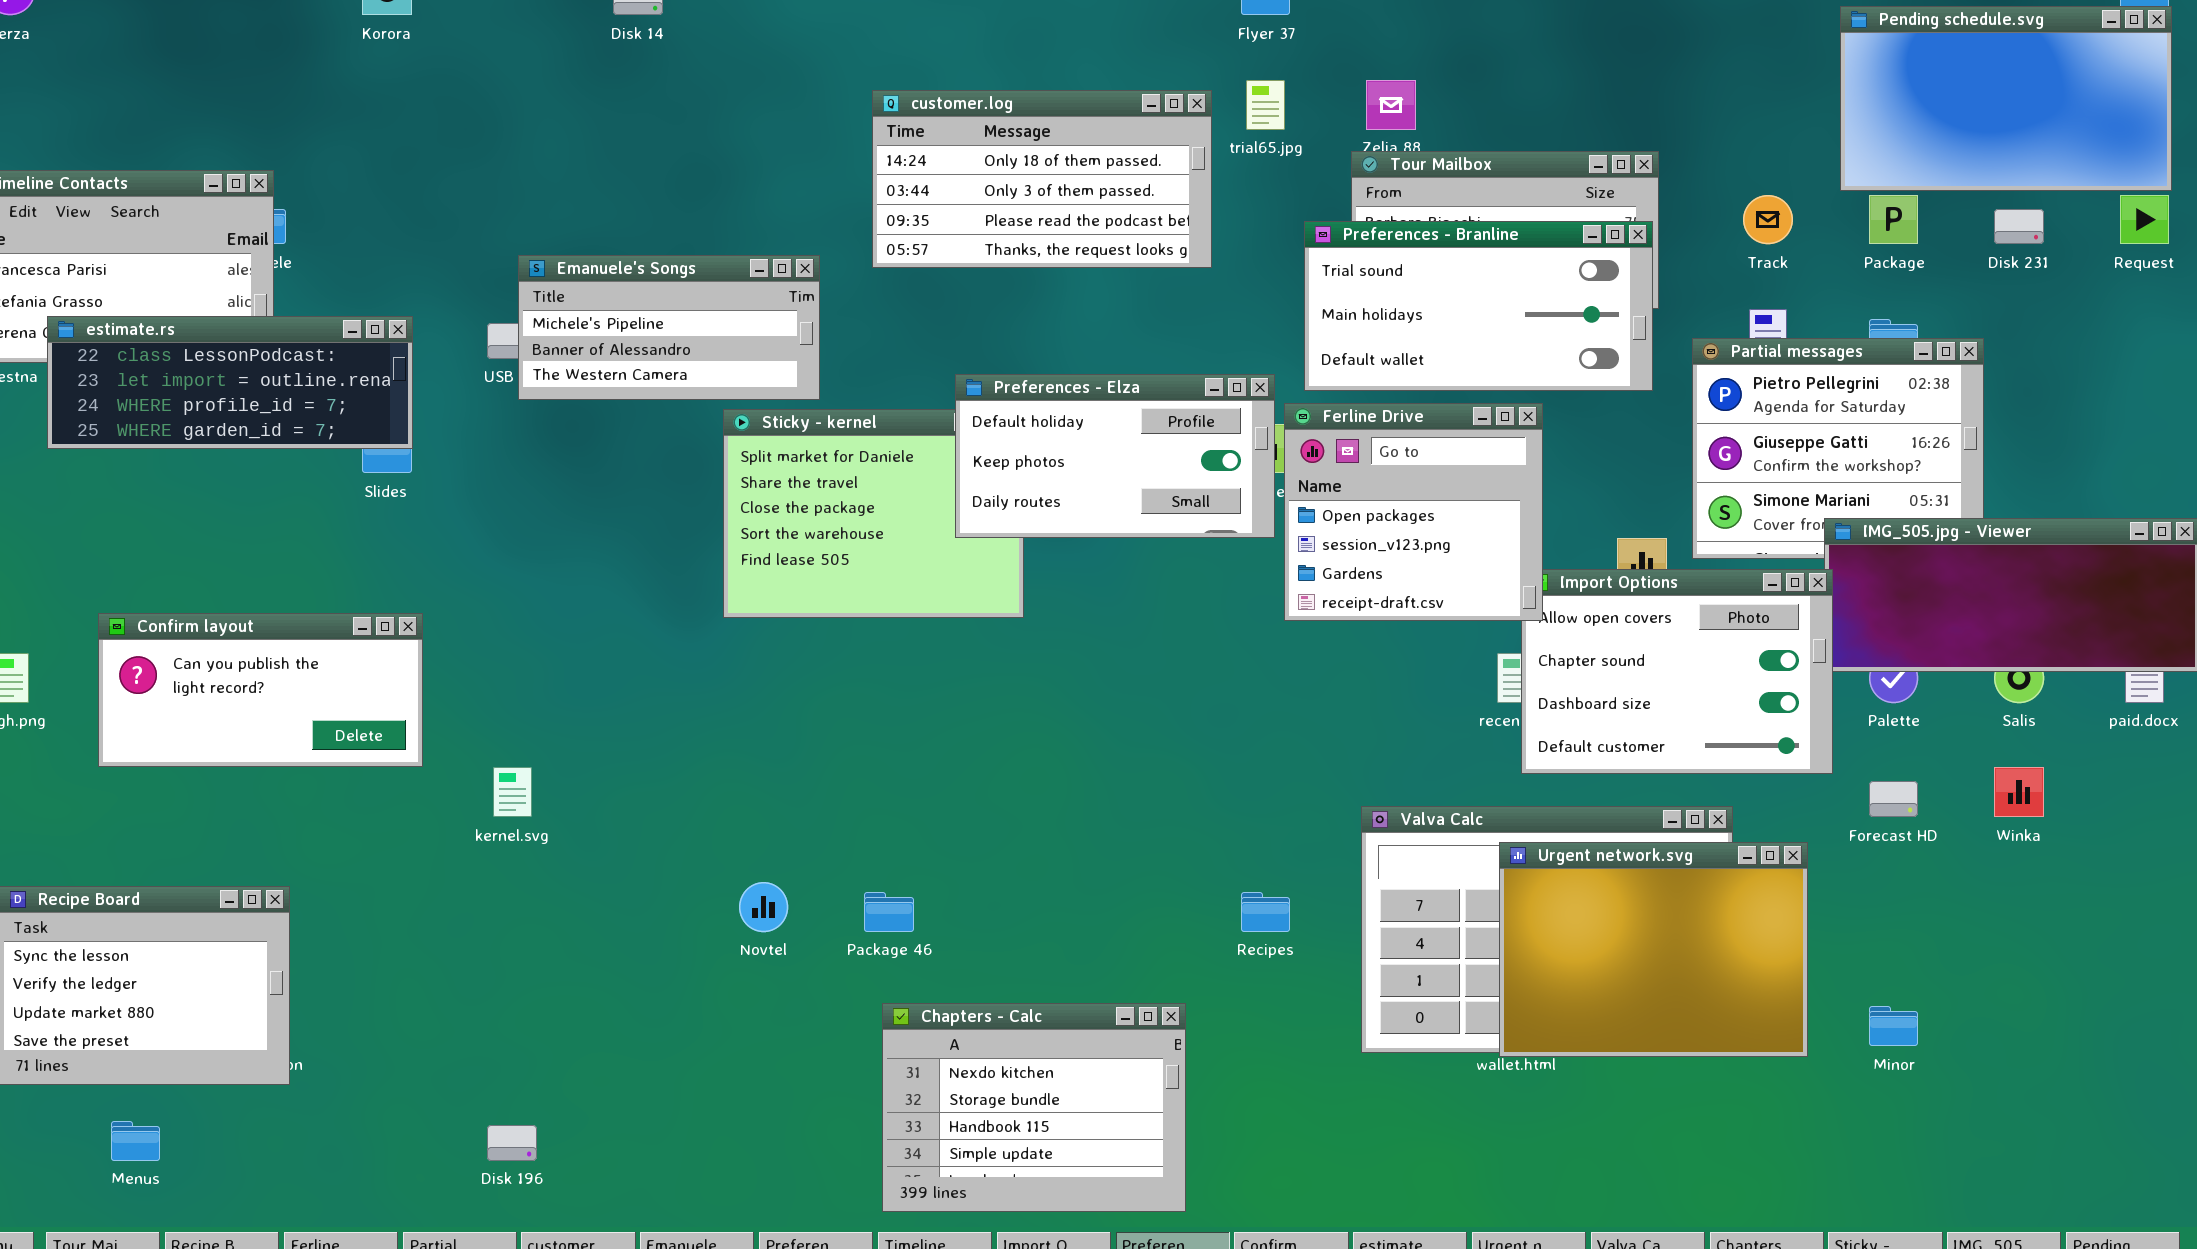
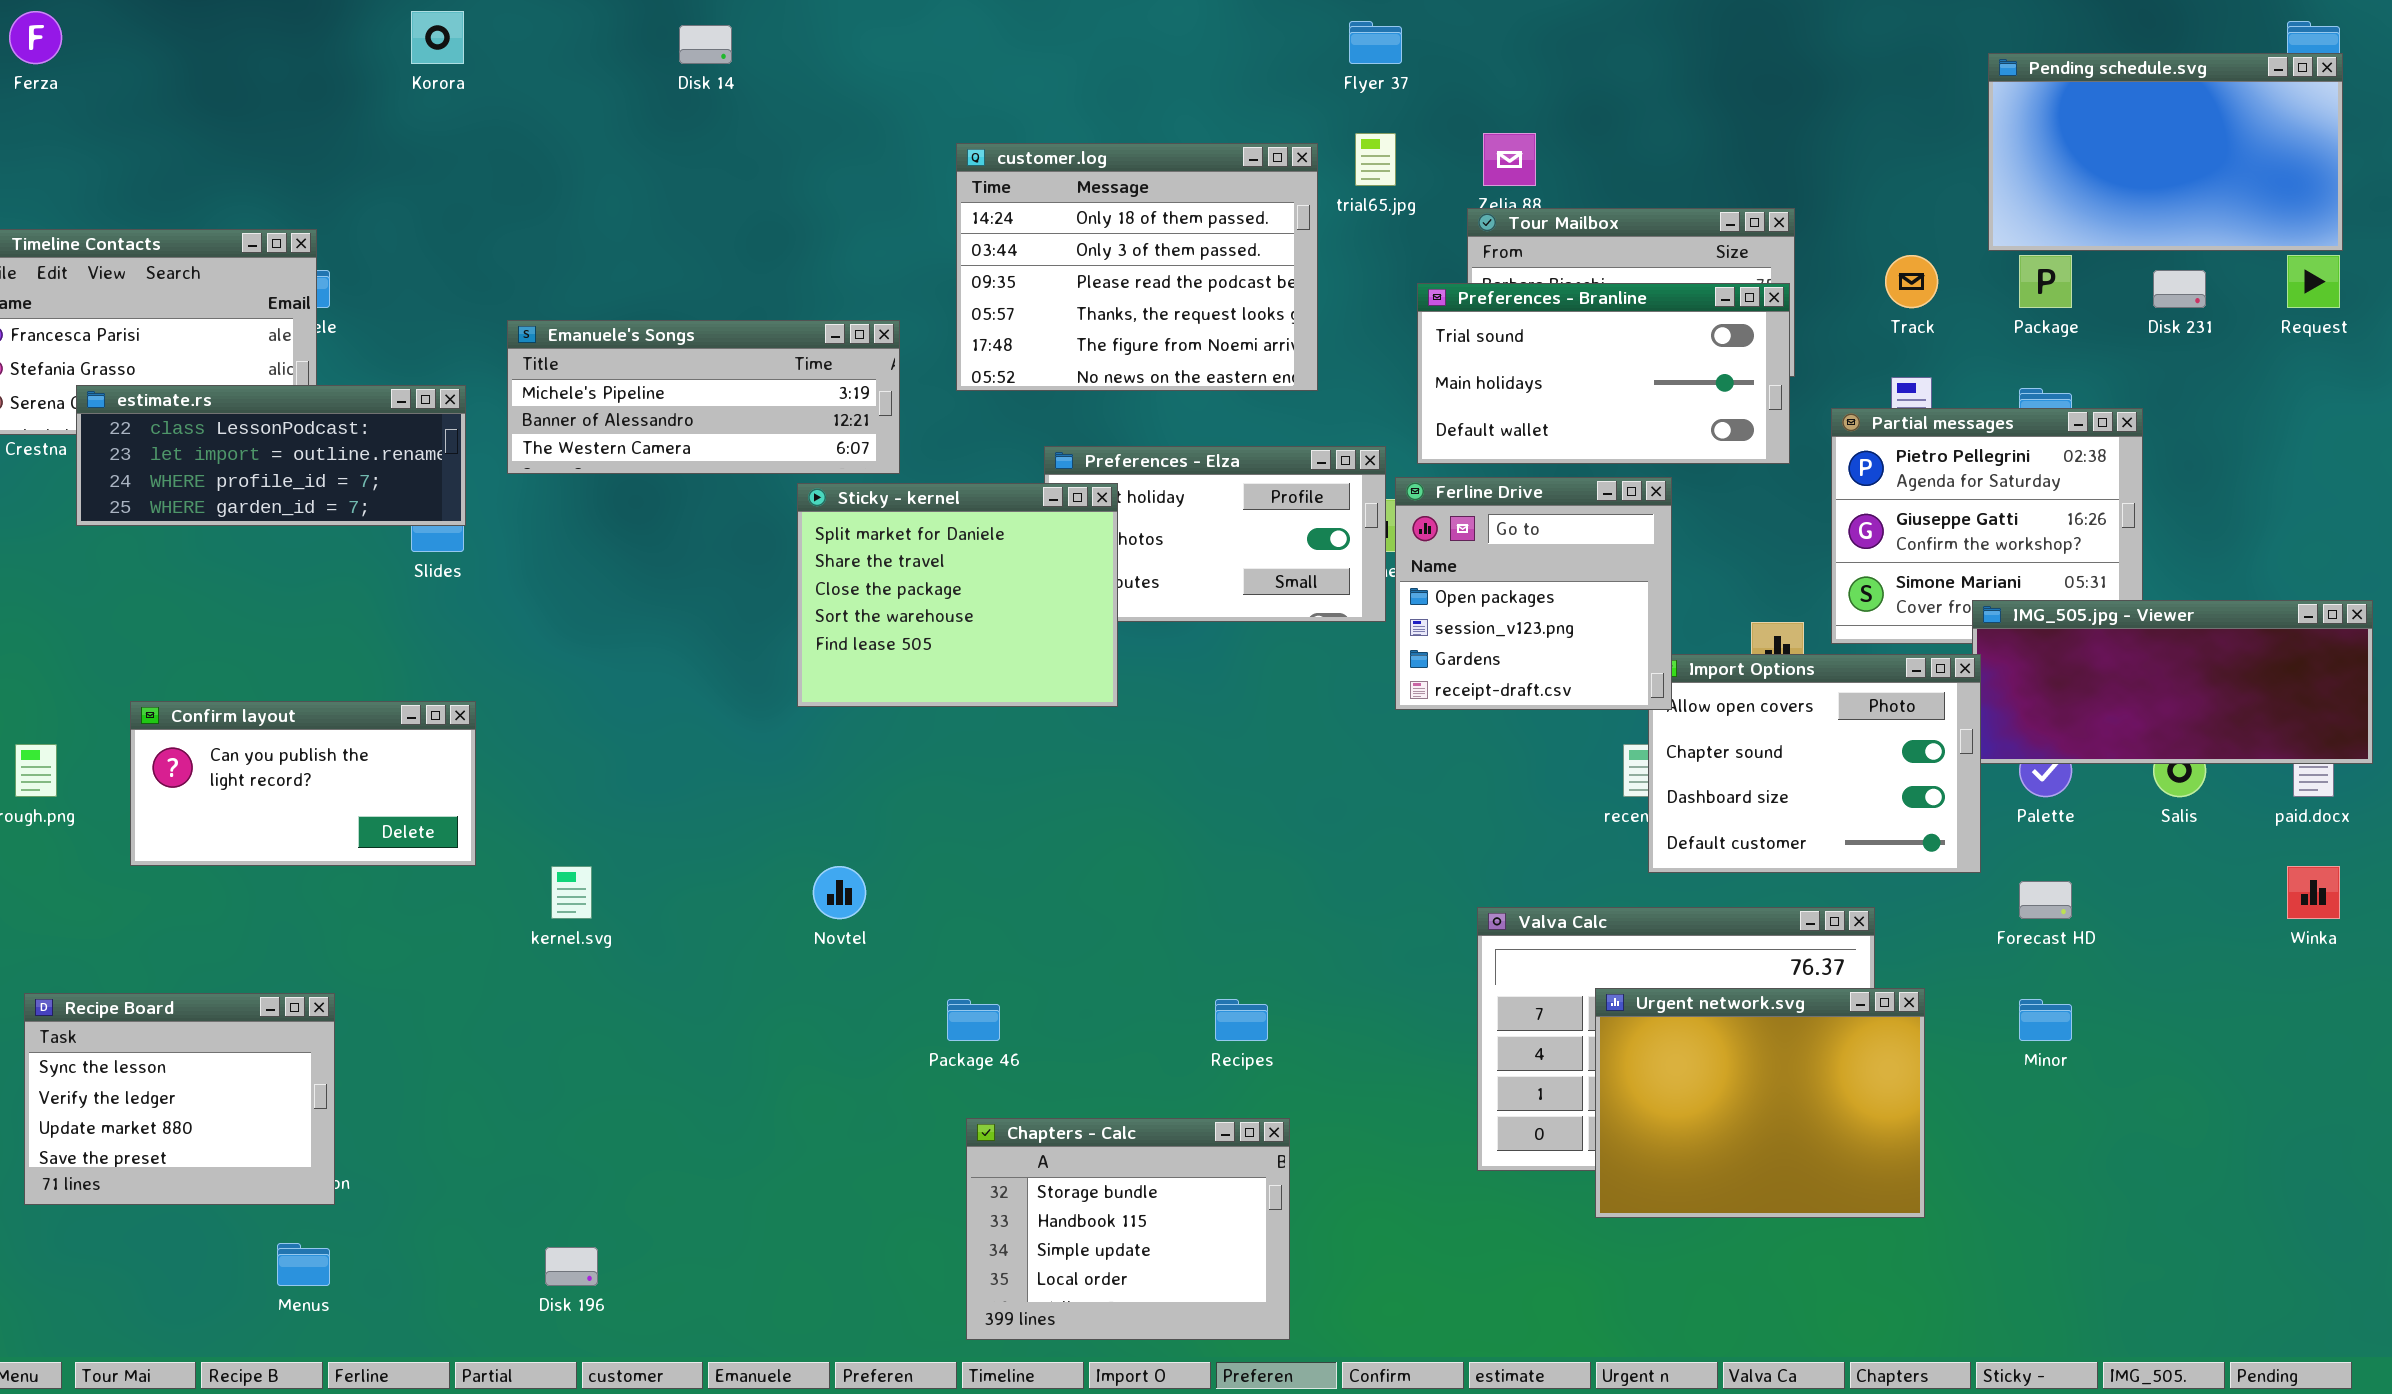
customer.log: [872,90,1212,268] -> [956,143,1318,391], resized
Emanuele's Songs: [518,255,820,400] -> [507,320,900,474], resized
Sticky - kernel: [723,409,1024,618] -> [797,483,1118,707], raised
Winka: [1994,767,2044,817] -> [2287,866,2340,919], moved
Urgent network.svg: [1499,842,1808,1057] -> [1595,988,1925,1218], moved
Novtel: [739,882,788,932] -> [813,866,866,919], moved
Recipes: [1241,892,1290,932] -> [1215,999,1268,1041], moved
Chapters - Calc: [882,1003,1186,1212] -> [966,1118,1290,1340], scrolled down 1 row
Minor: [1869,1006,1918,1046] -> [2019,999,2072,1041], moved
Menus: [111,1121,160,1161] -> [277,1243,330,1286], moved

